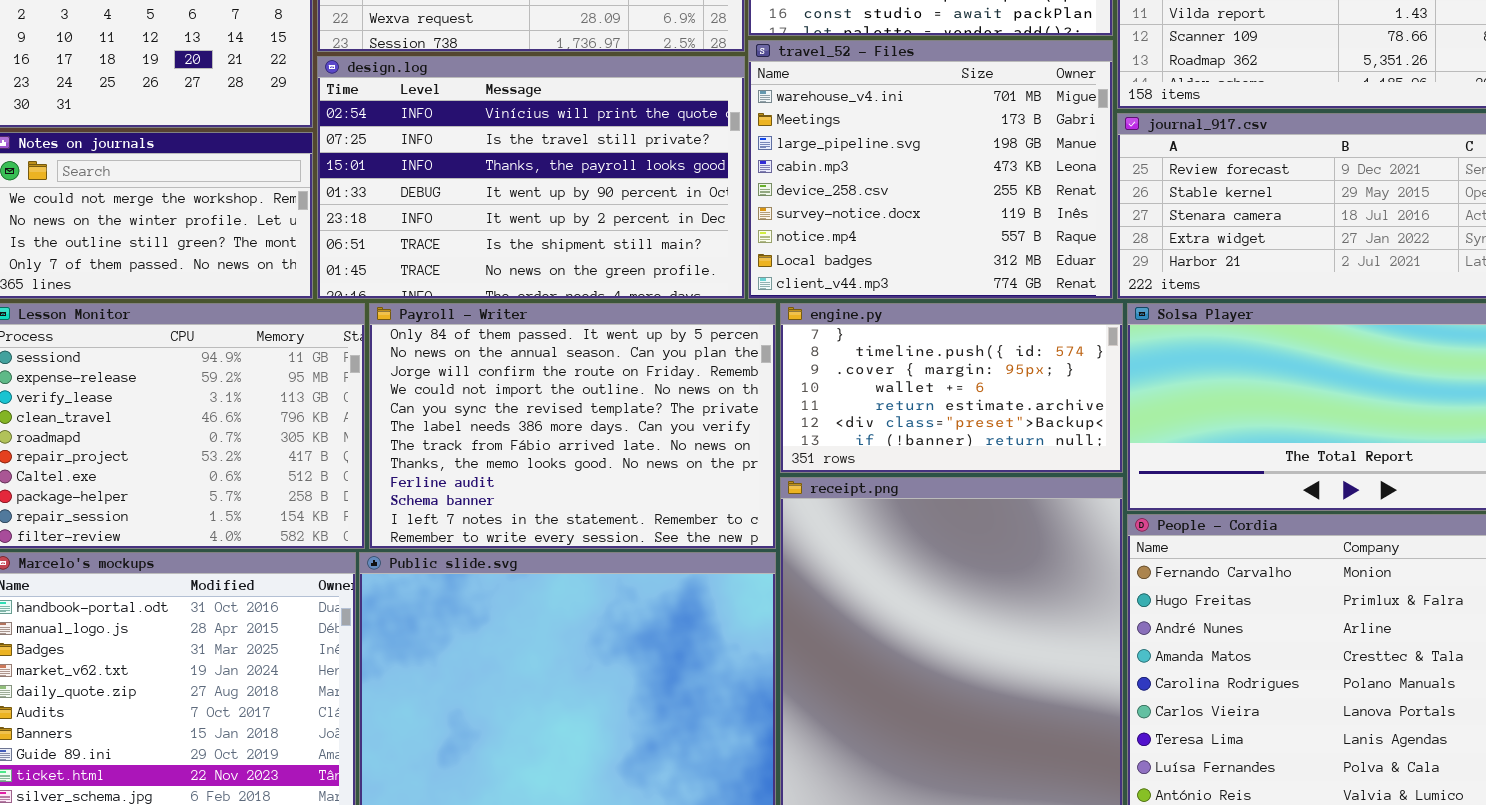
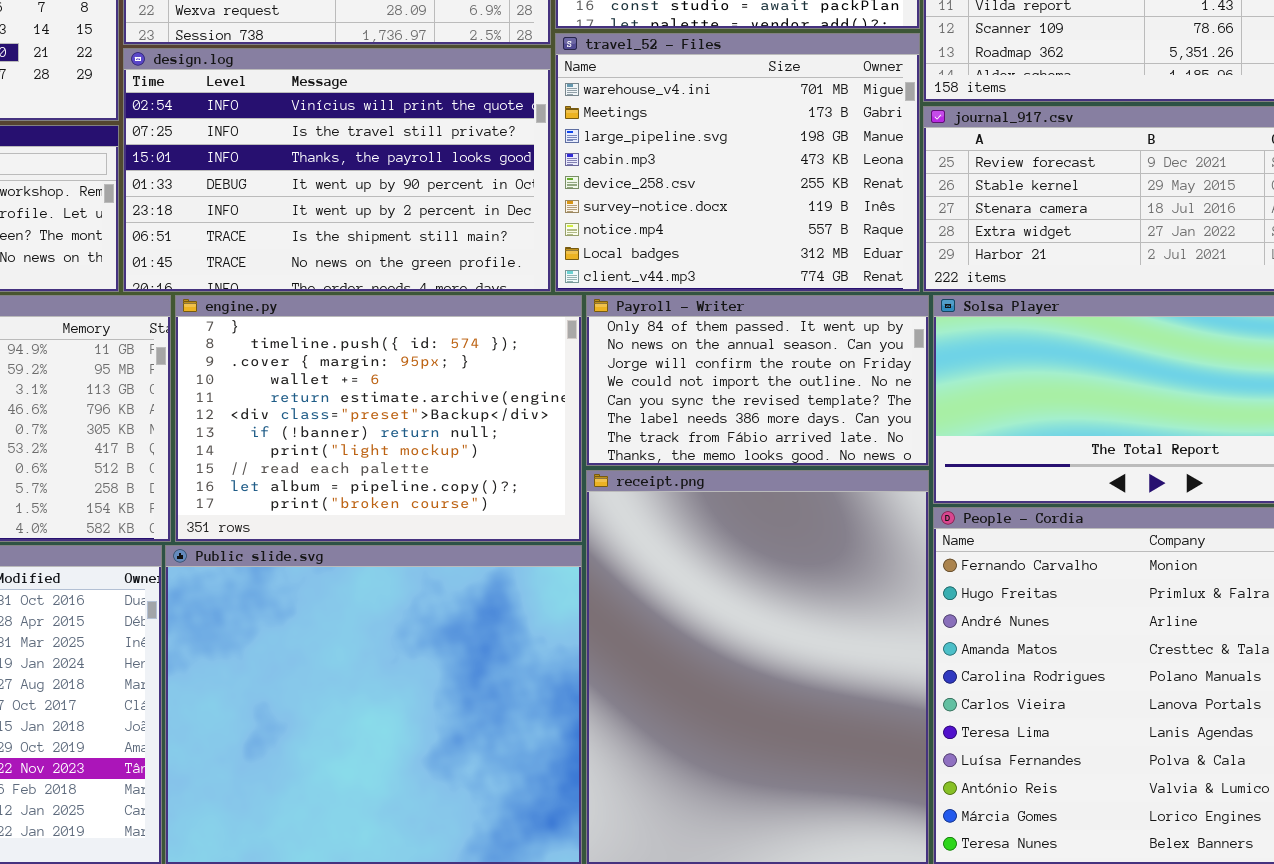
Payroll - Writer: [369,303,776,549] -> [586,295,929,466], moved, resized
engine.py: [780,303,1123,473] -> [175,295,582,542], moved, resized

